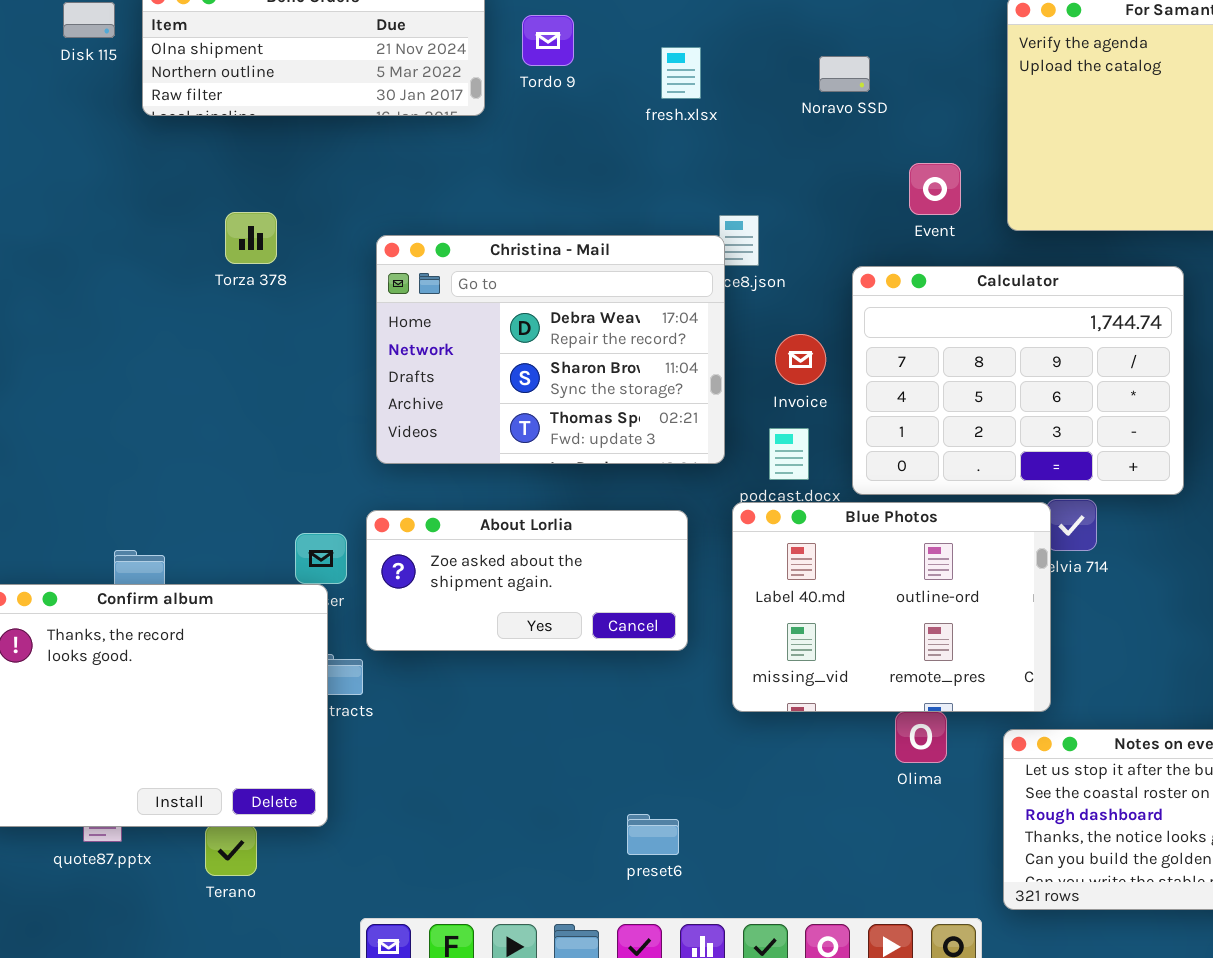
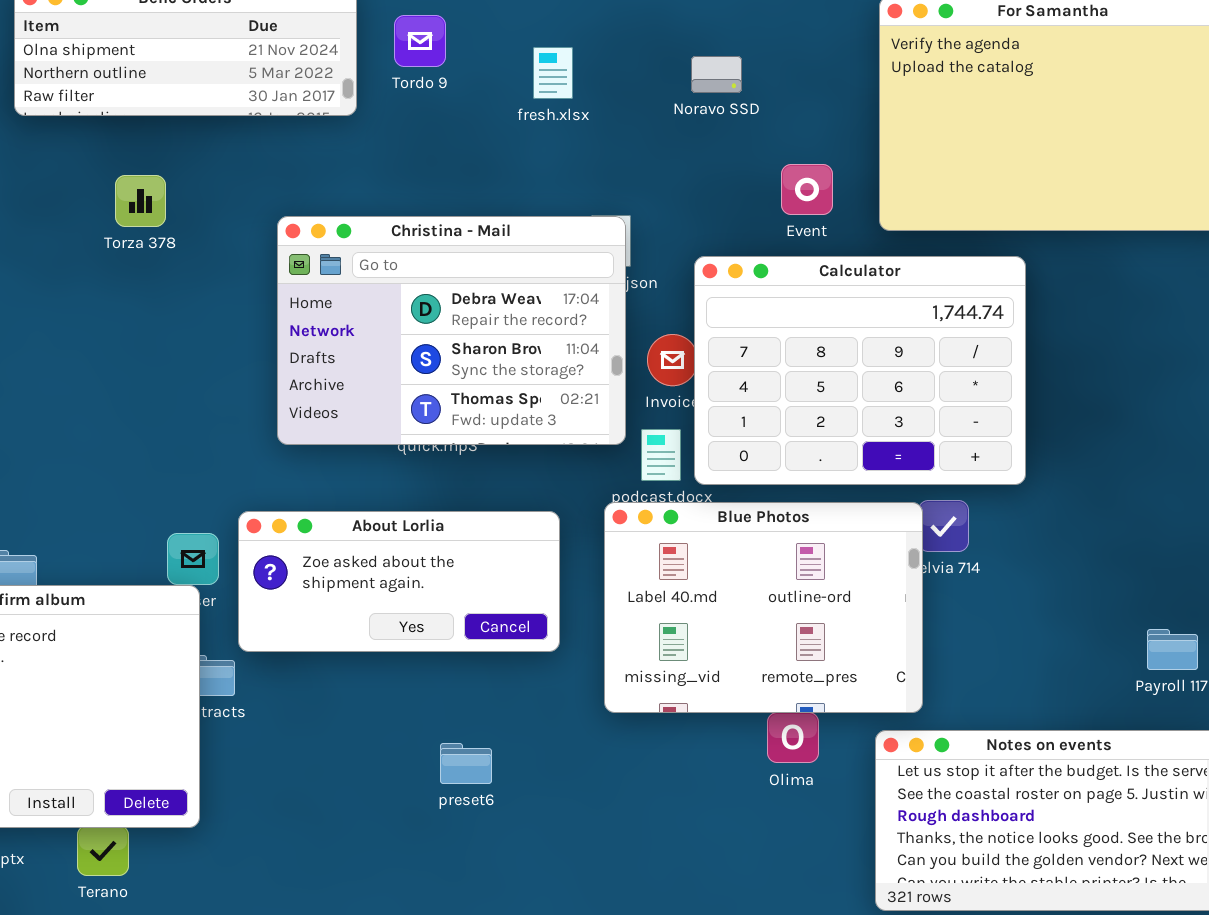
Torza 378: [225,212,277,264] -> [115,175,166,227], moved
Christina - Mail: [376,235,725,464] -> [277,216,626,445], moved
Calculator: [852,266,1184,495] -> [694,256,1026,485], moved
preset6: [627,814,679,855] -> [440,743,492,784], moved

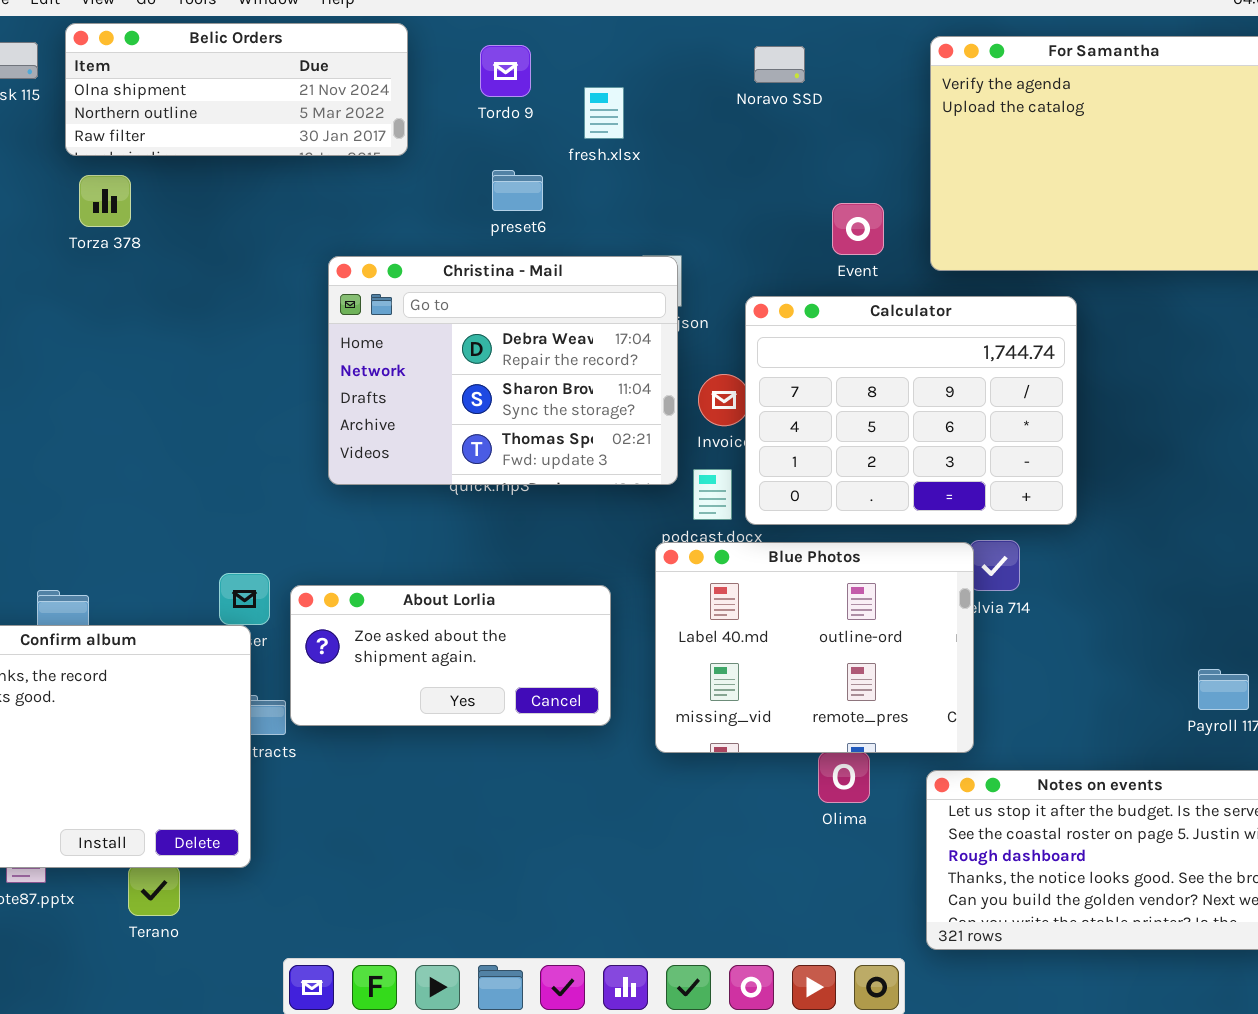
Tordo 9: [394,15,446,67] -> [480,45,531,97], moved
Noravo SSD: [691,56,742,93] -> [754,46,805,83], moved
Torza 378: [115,175,166,227] -> [79,175,131,227], moved
About Lorlia: [238,511,560,652] -> [290,585,611,726], moved
preset6: [440,743,492,784] -> [492,170,543,211], moved

